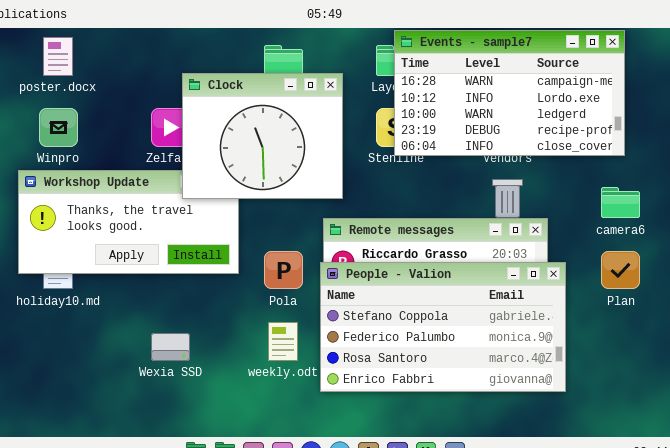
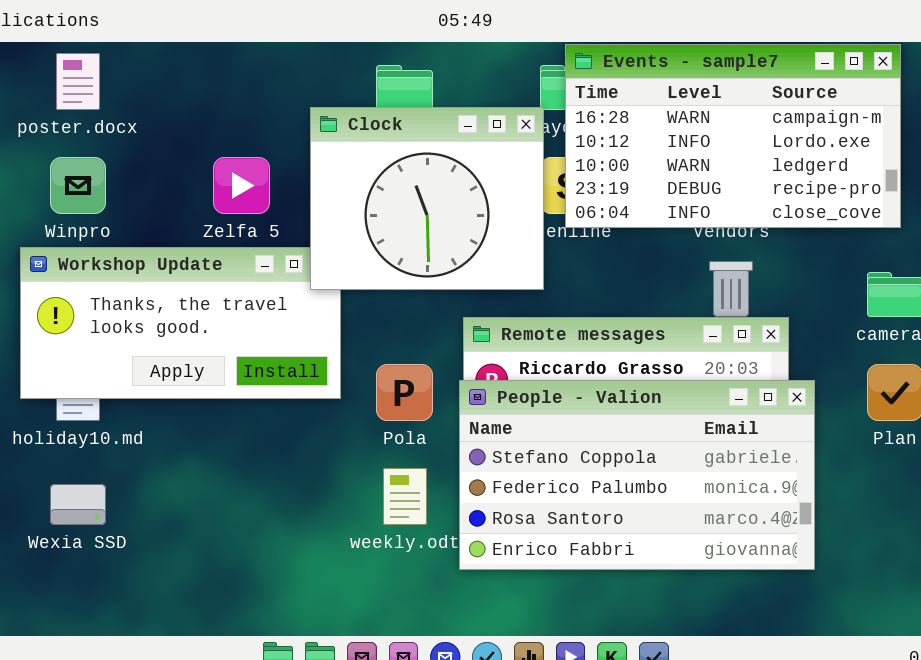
Clock: [182,73,343,199] -> [310,107,544,290], moved
Wexia SSD: [151,333,190,361] -> [50,484,106,525], moved

